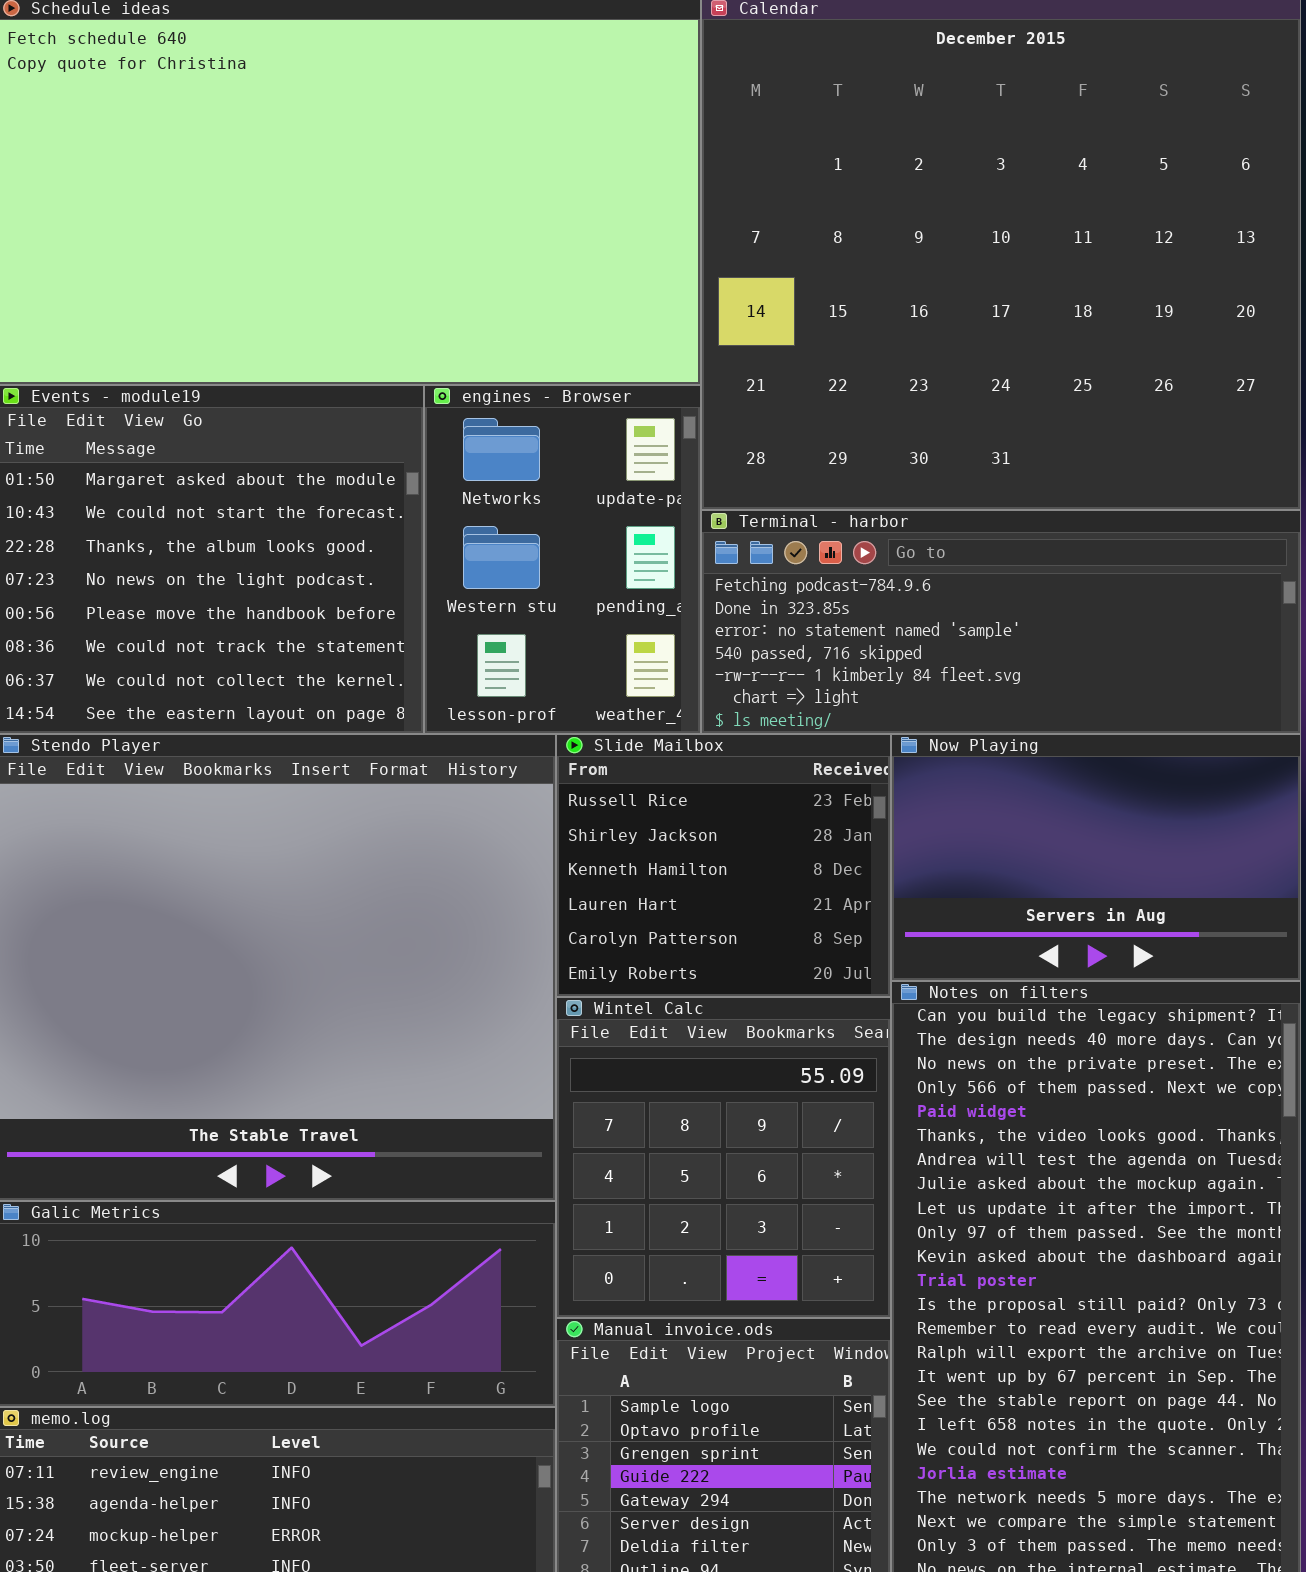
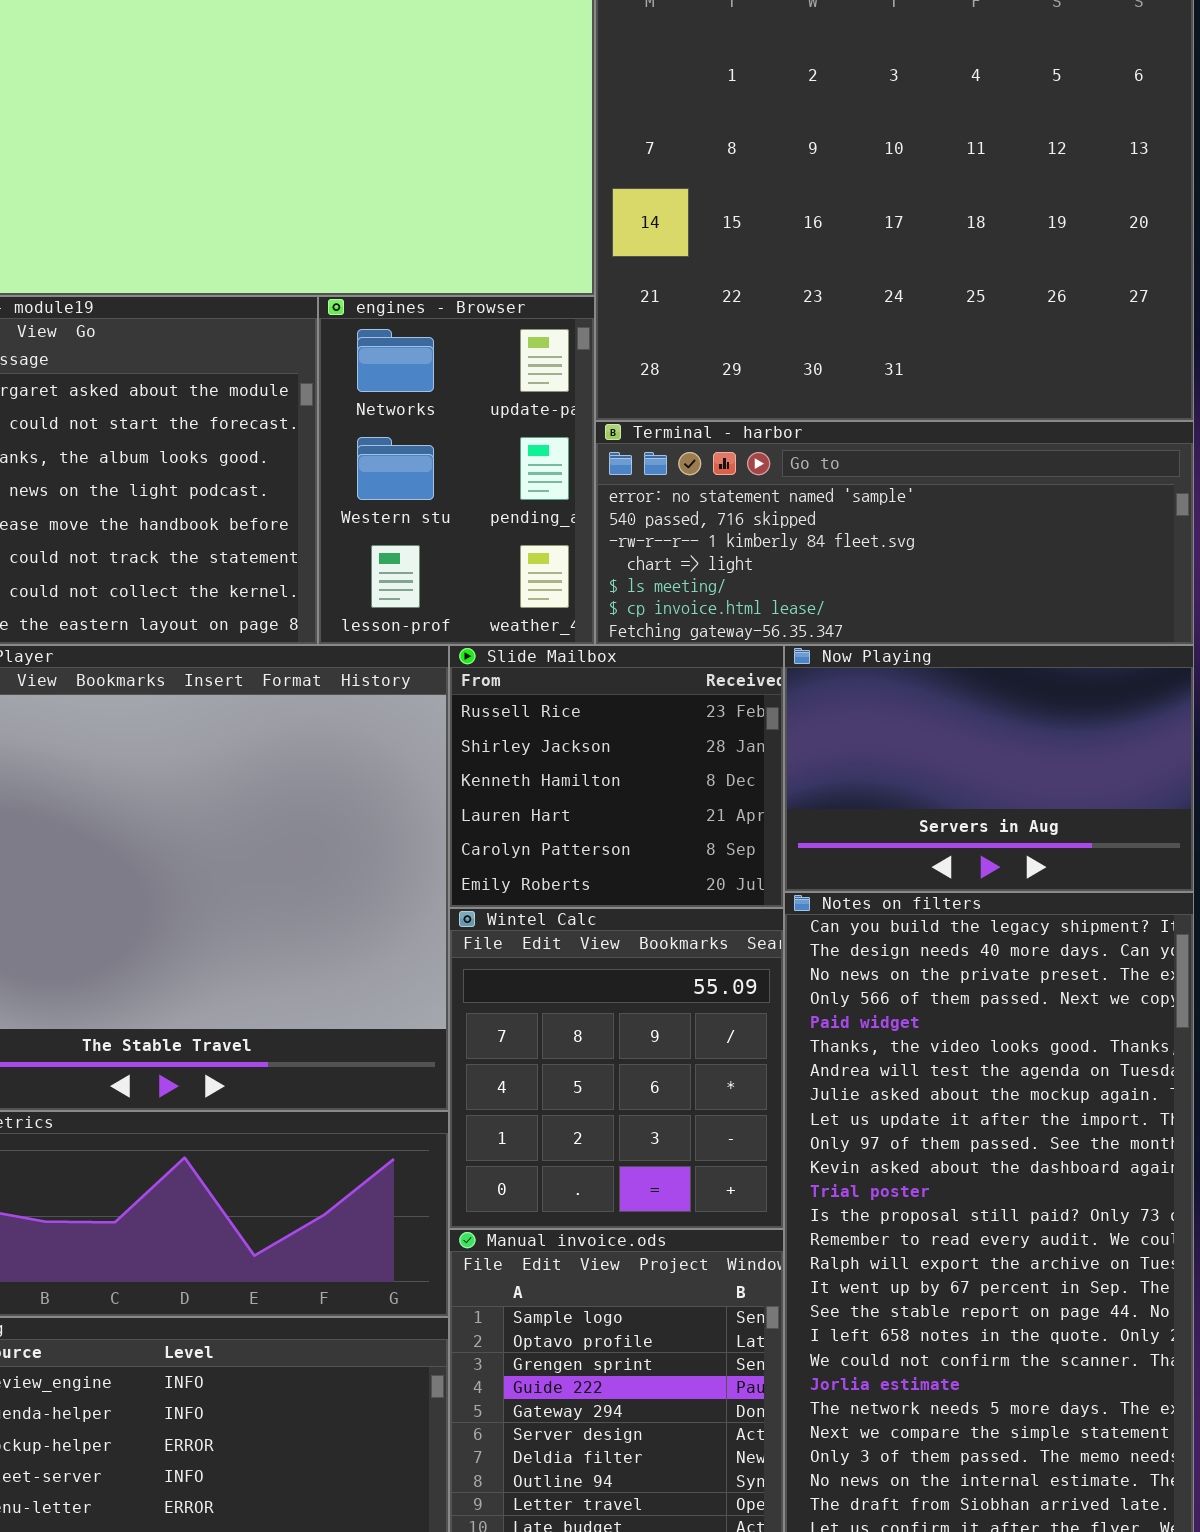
Terminal - harbor: [701,510,1301,734] -> [595,421,1194,645], scrolled down 2 rows

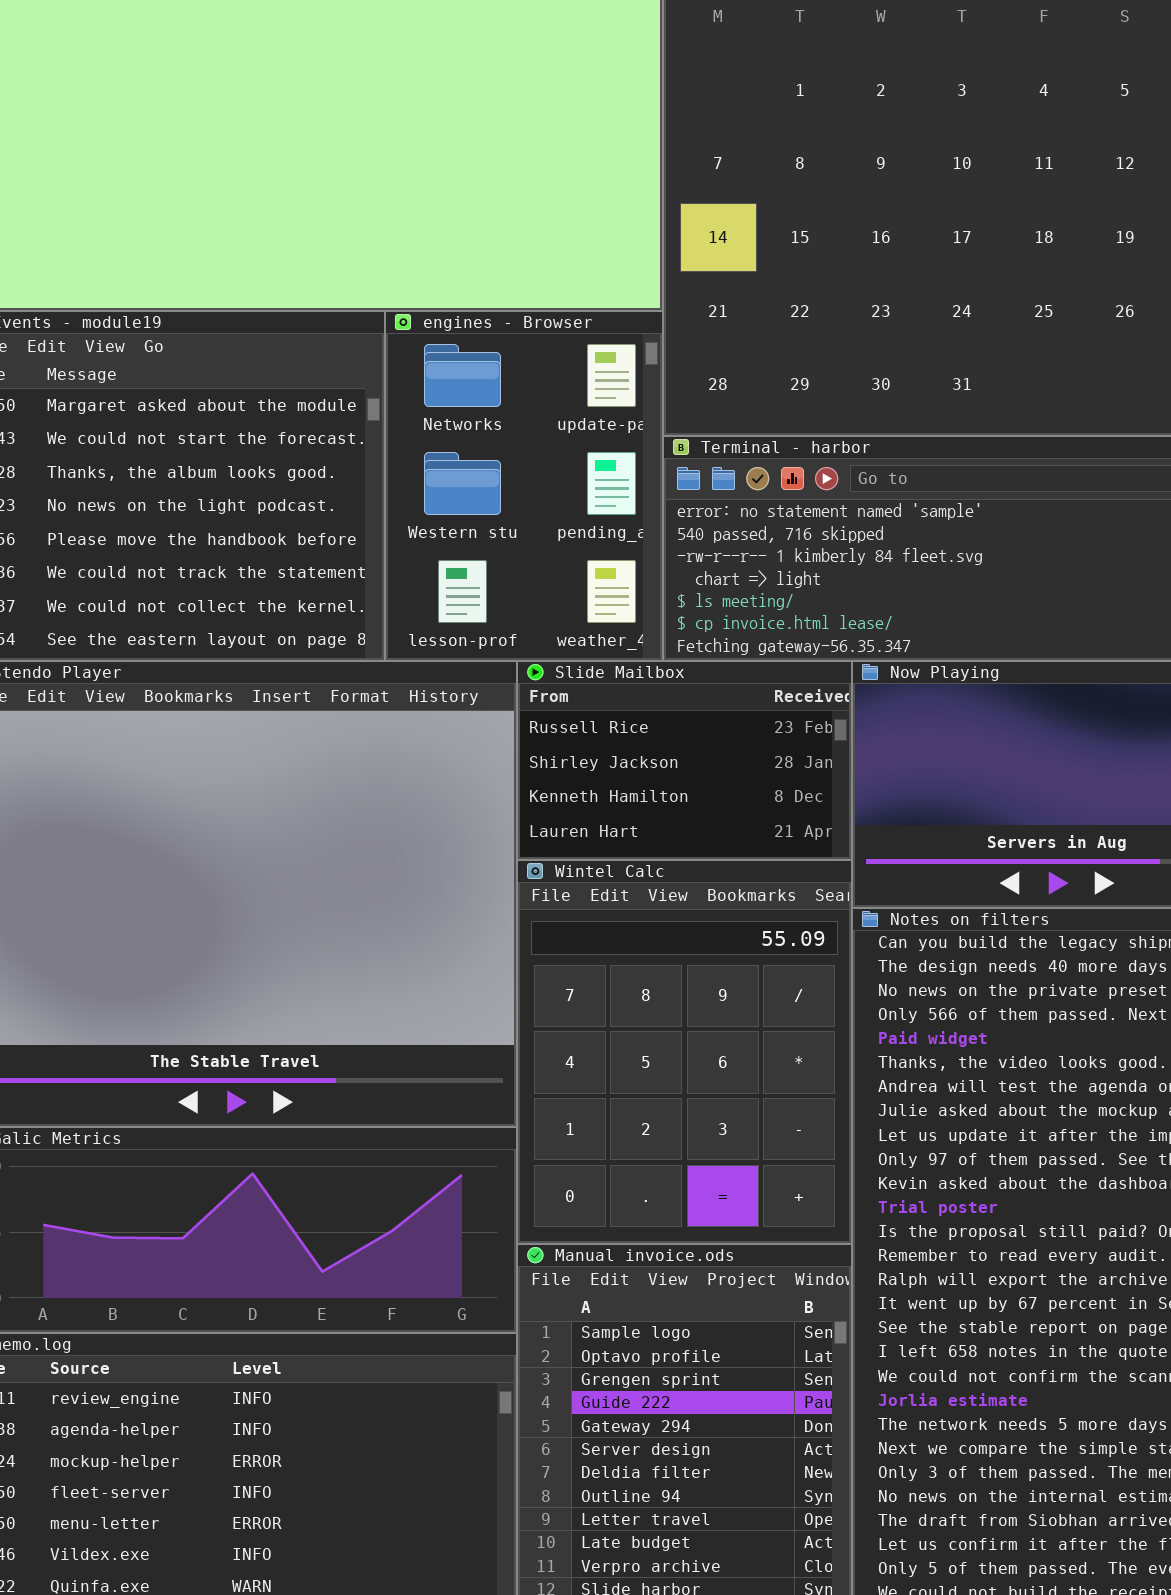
Slide Mailbox: [449,645,784,908] -> [517,661,852,860], resized
Wintel Calc: [449,908,784,1229] -> [517,860,852,1244], resized

